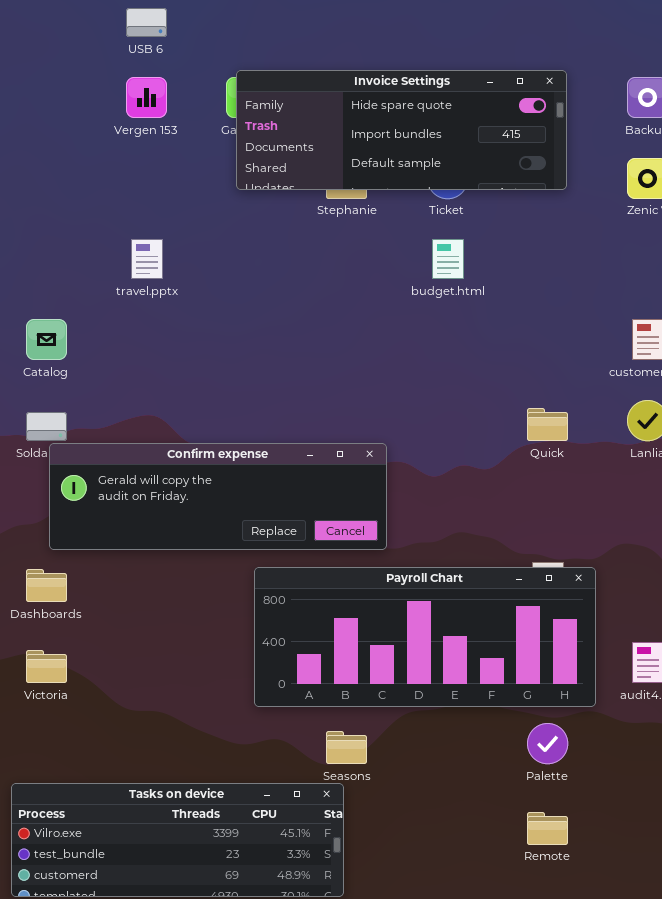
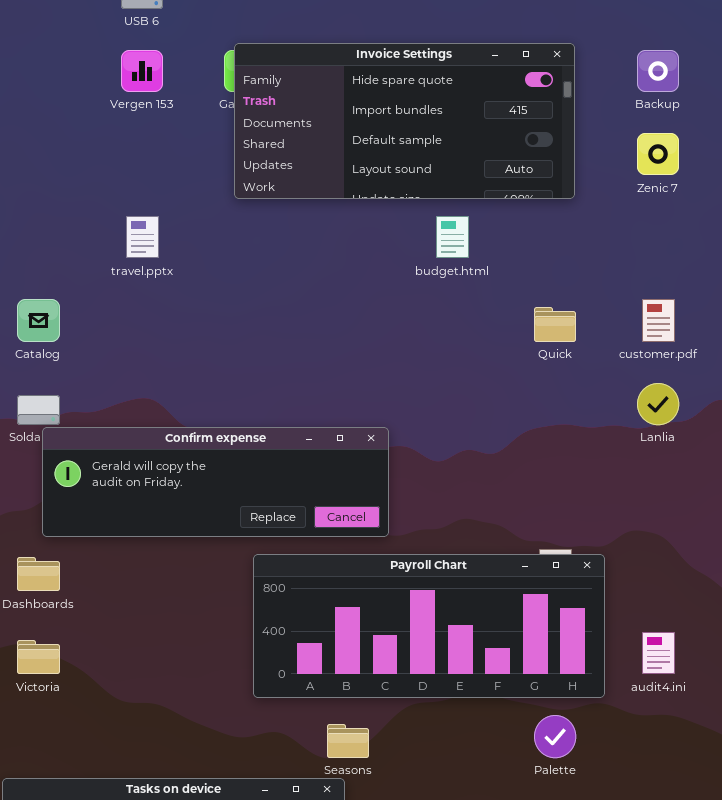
Invoice Settings: [236,70,567,190] -> [234,43,575,199], resized
Quick: [527,408,568,441] -> [534,307,576,342], moved

